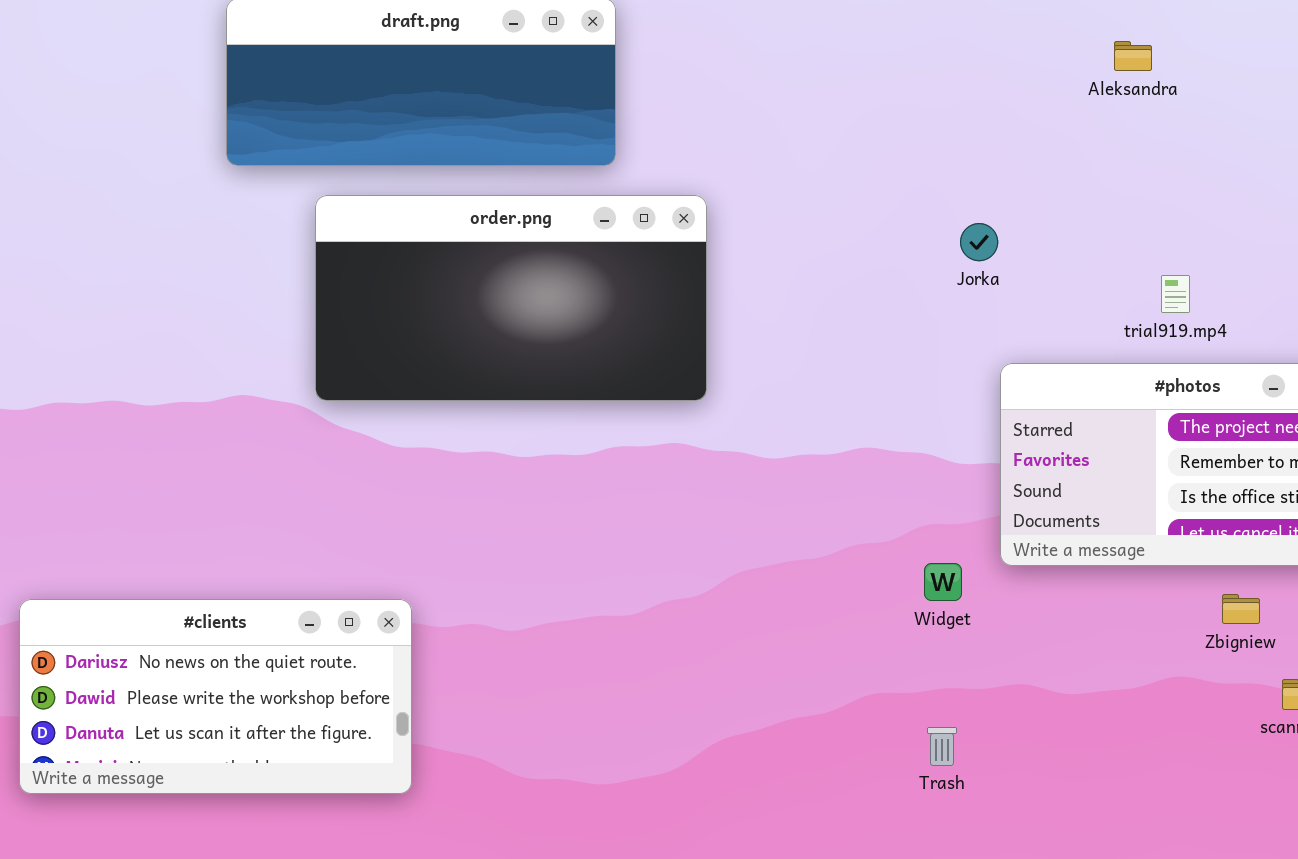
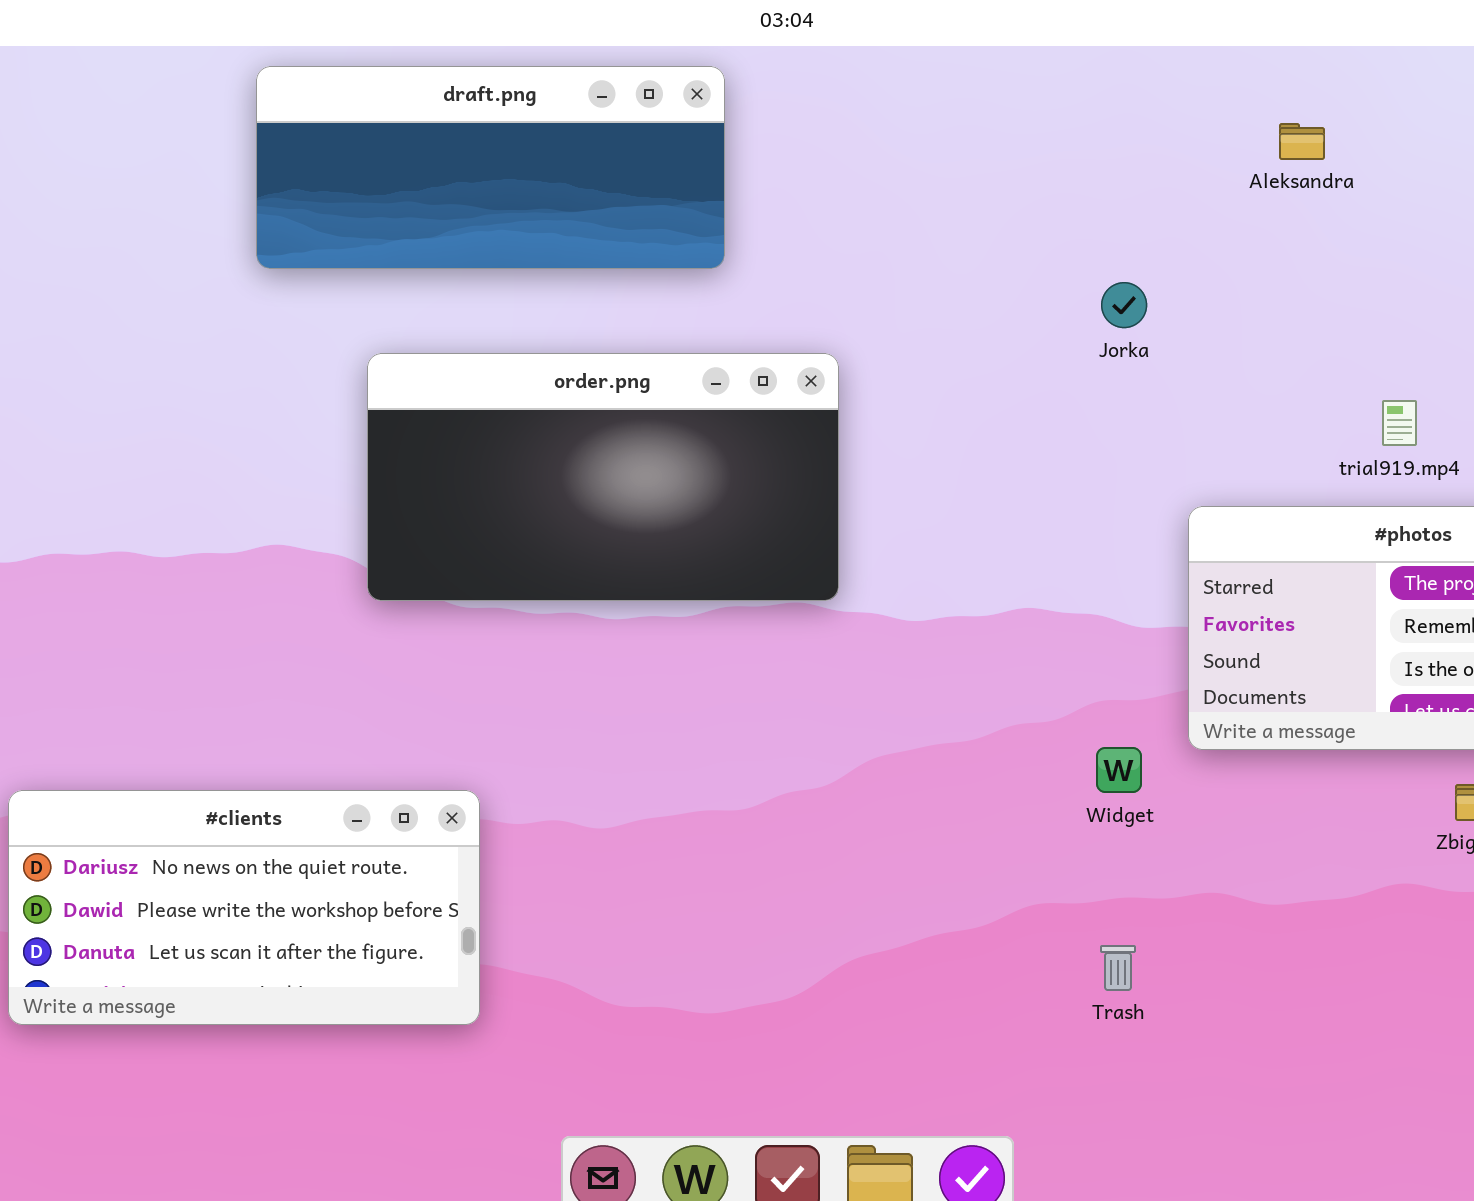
Aleksandra: [1114,41,1152,71] -> [1279,123,1325,160], moved
order.png: [315,195,707,401] -> [367,353,839,601], moved
Jorka: [960,223,998,261] -> [1101,282,1147,328], moved

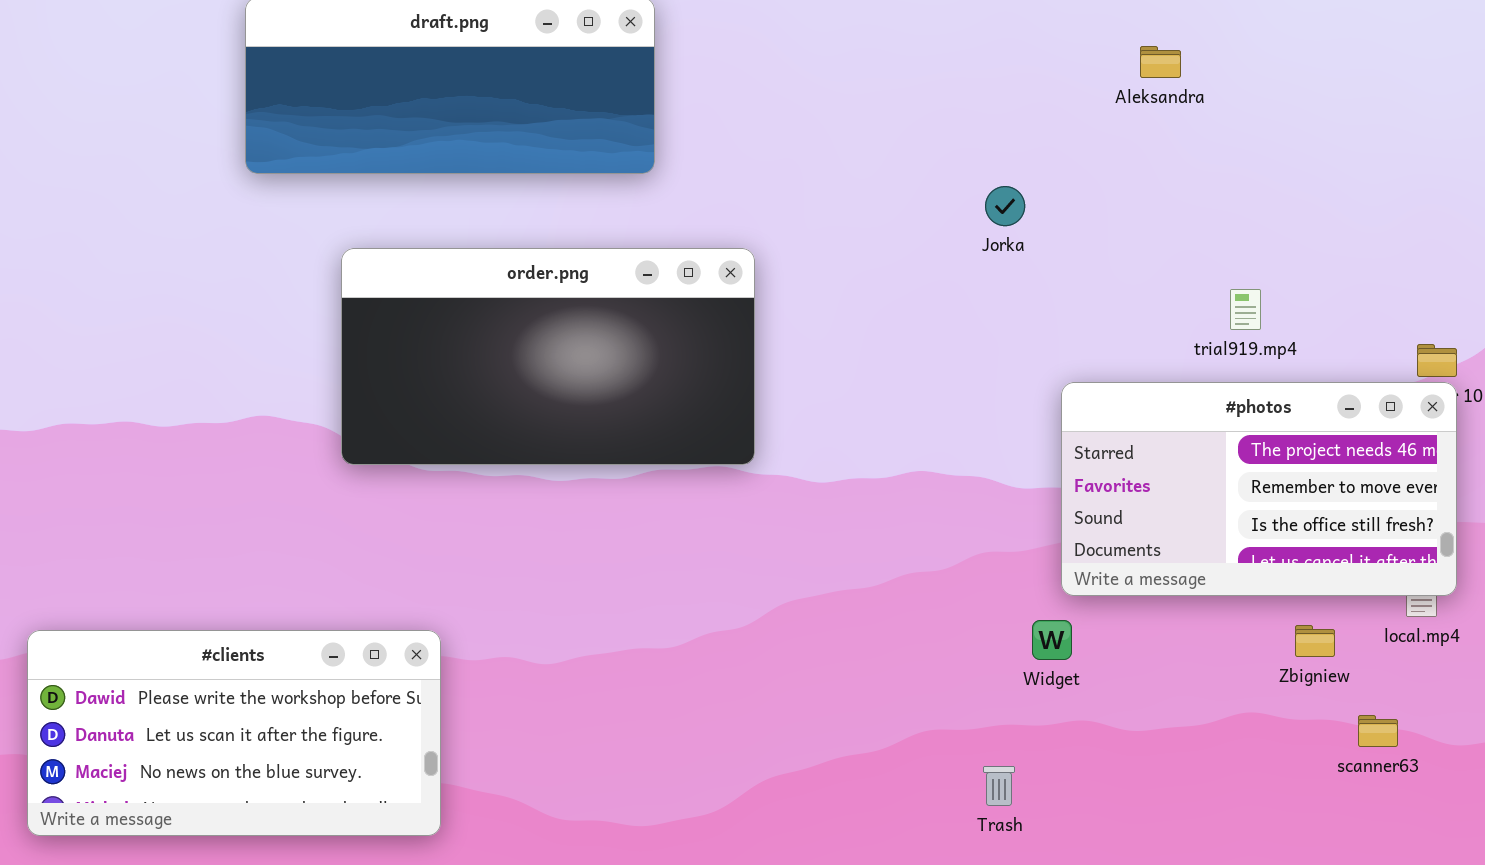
Widget: [1096,747,1142,793] -> [1032,620,1072,660], moved
#clients: [8,790,480,1025] -> [27,630,441,836], scrolled down 1 row

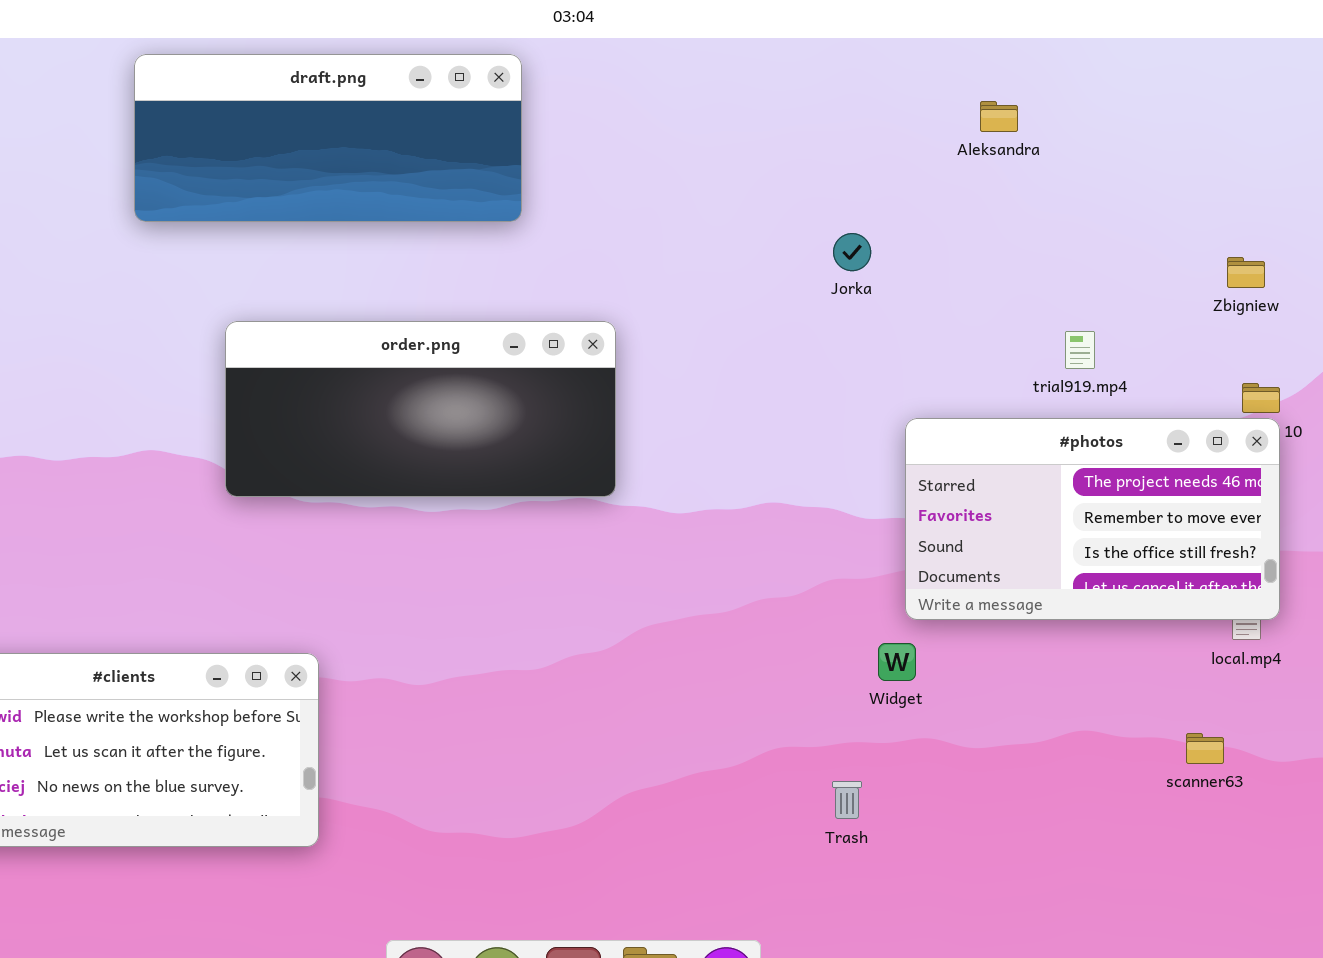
order.png: [341,248,755,465] -> [225,321,616,497], resized
Zbigniew: [1295,625,1335,657] -> [1227,257,1265,288], moved

